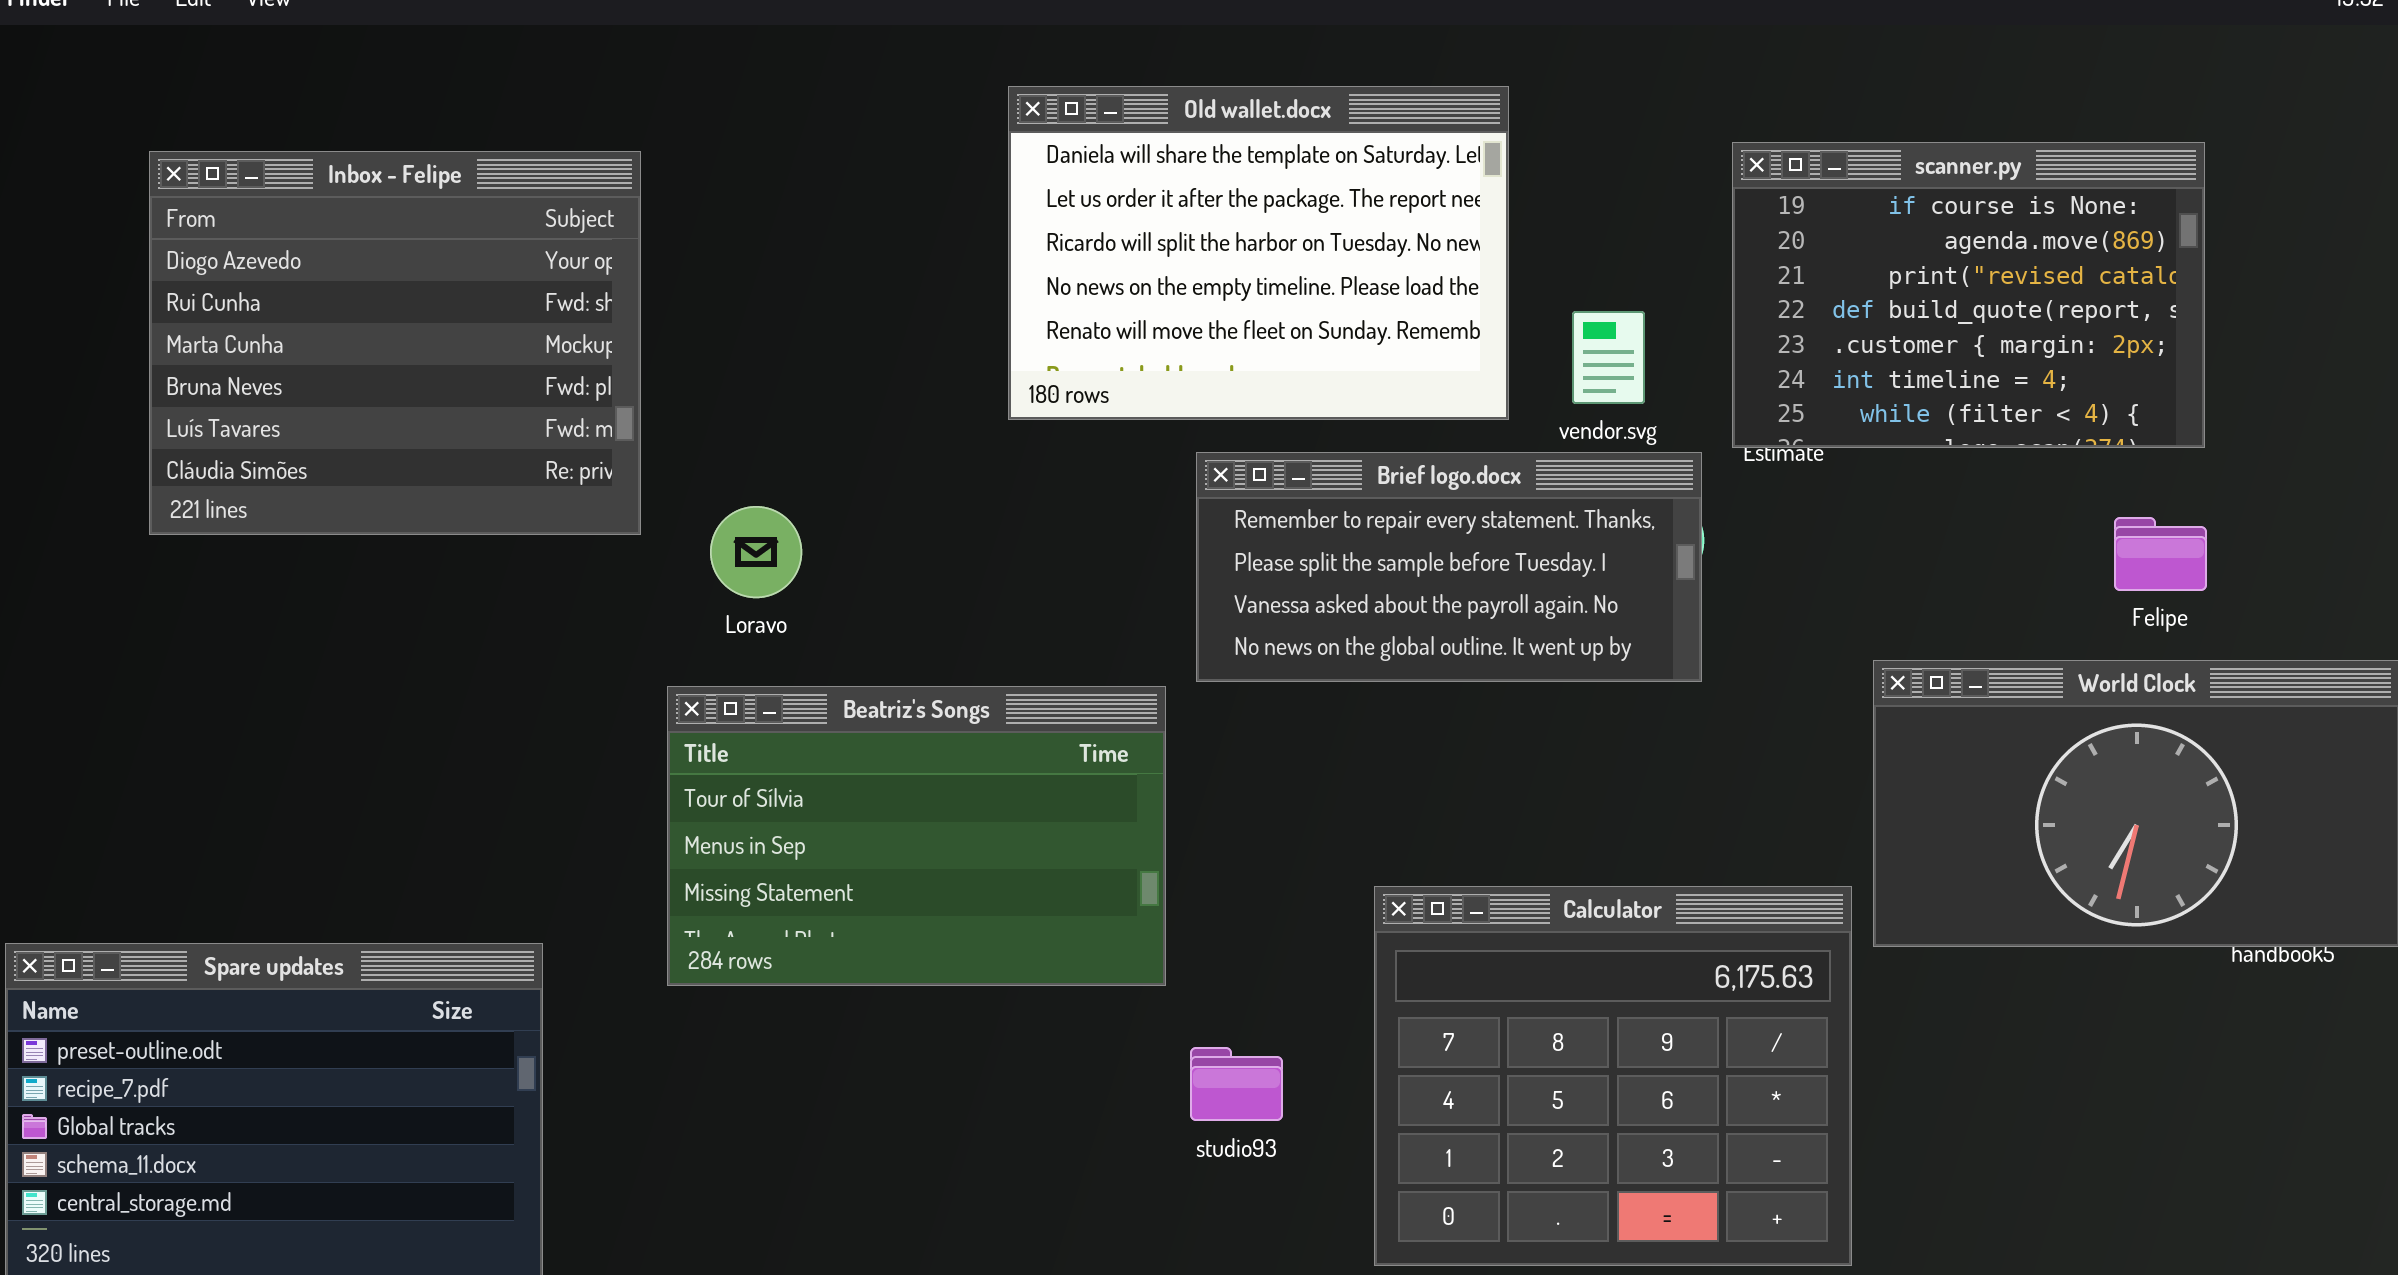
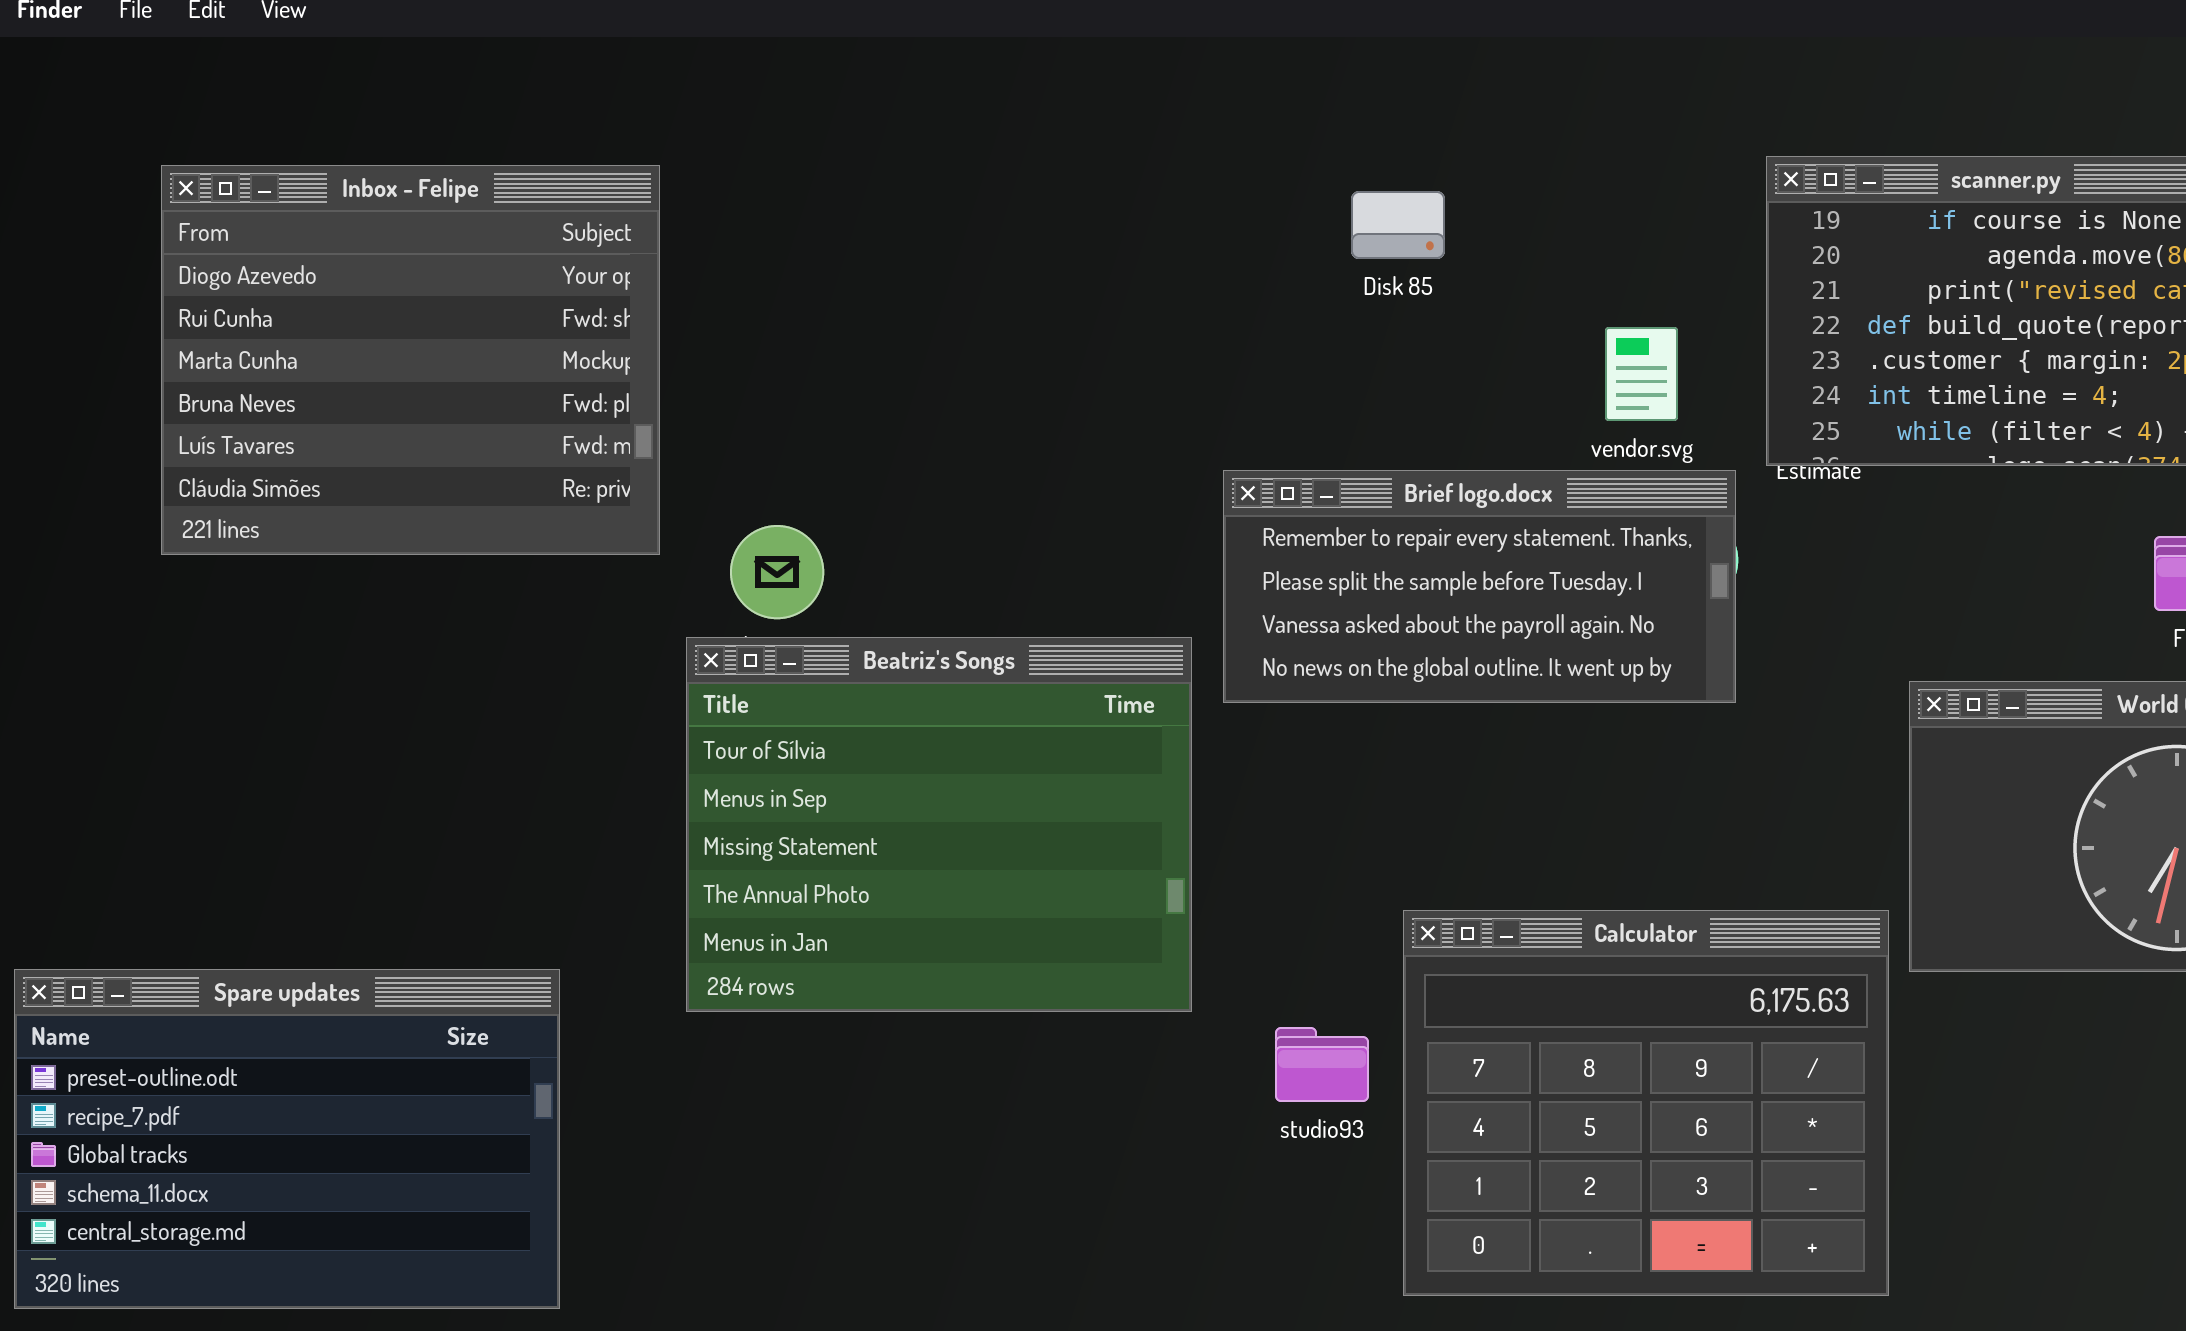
Old wallet.docx: [1008,86,1509,420] -> none, closed
Beatriz's Songs: [667,686,1166,986] -> [686,637,1192,1012], resized
studio93: [1190,1047,1283,1121] -> [1275,1027,1369,1102], moved

